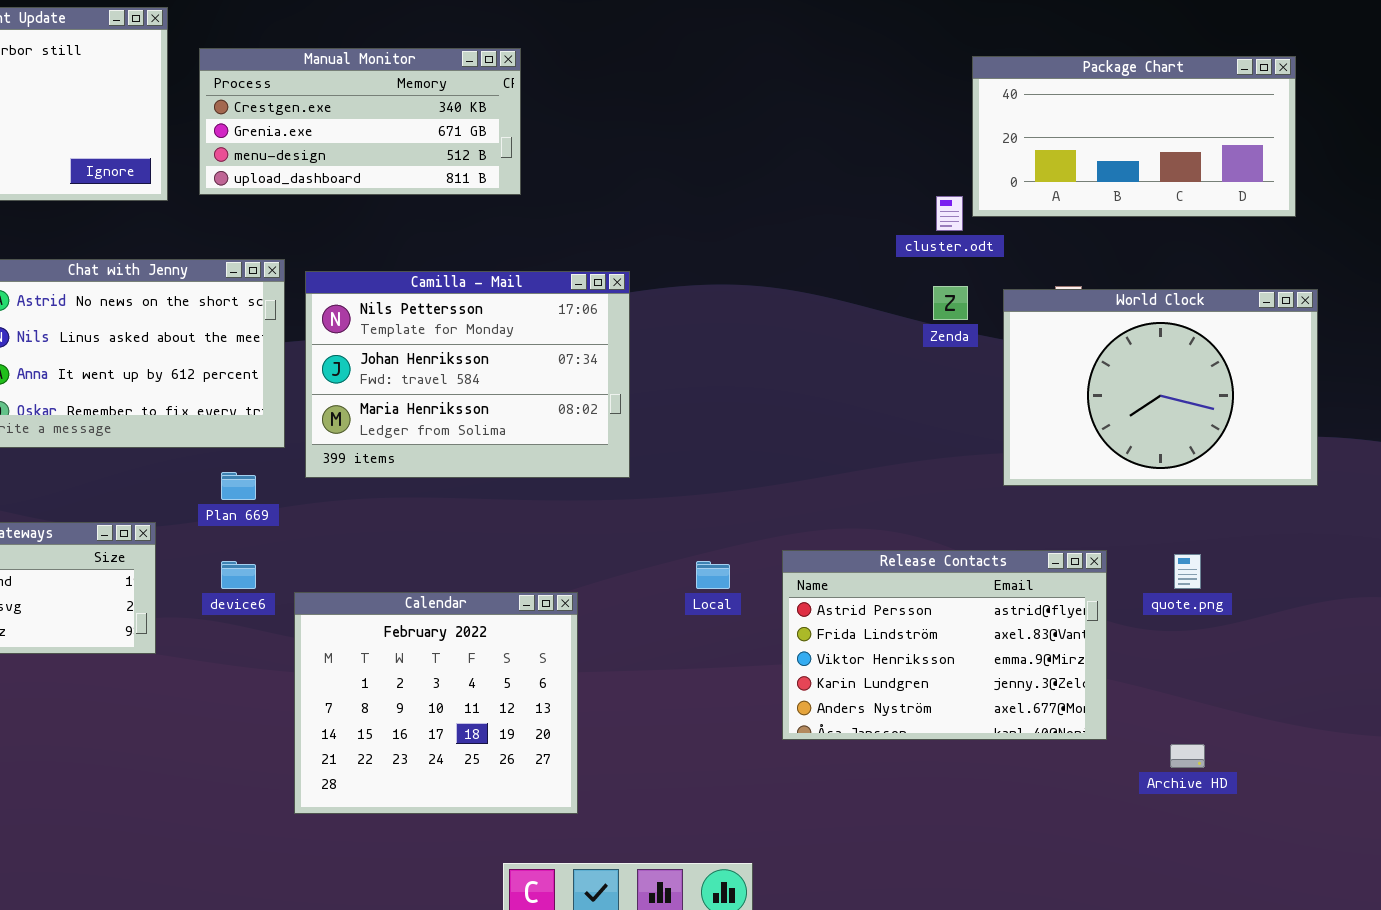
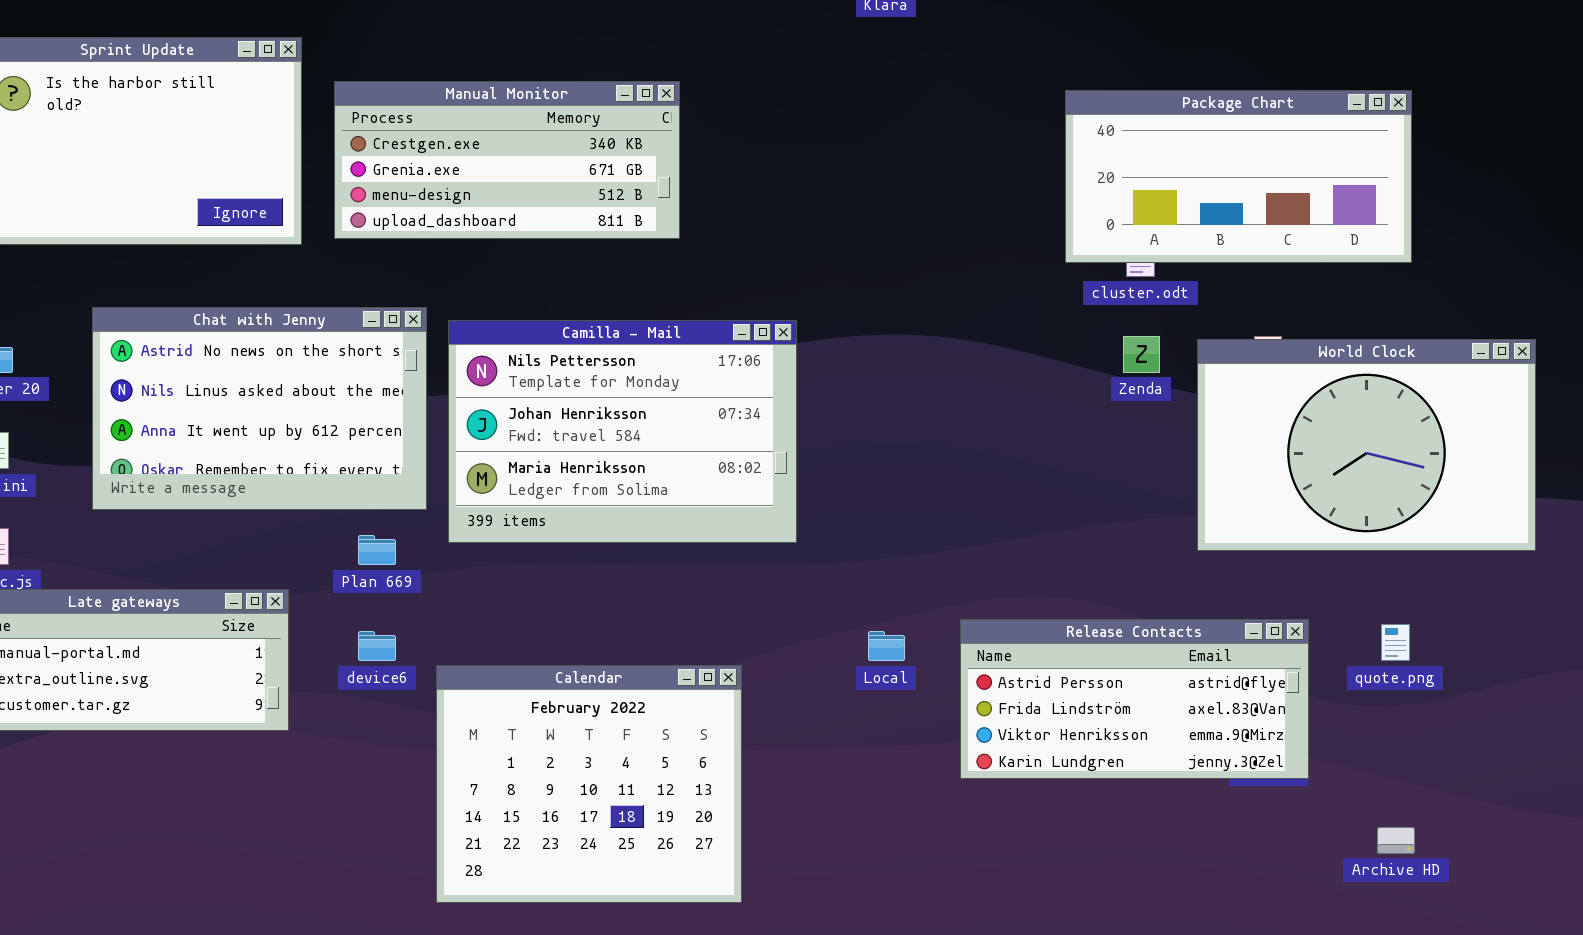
Package Chart: [972,56,1296,217] -> [1065,90,1412,263], moved
Release Contacts: [782,550,1107,740] -> [960,619,1309,779], resized

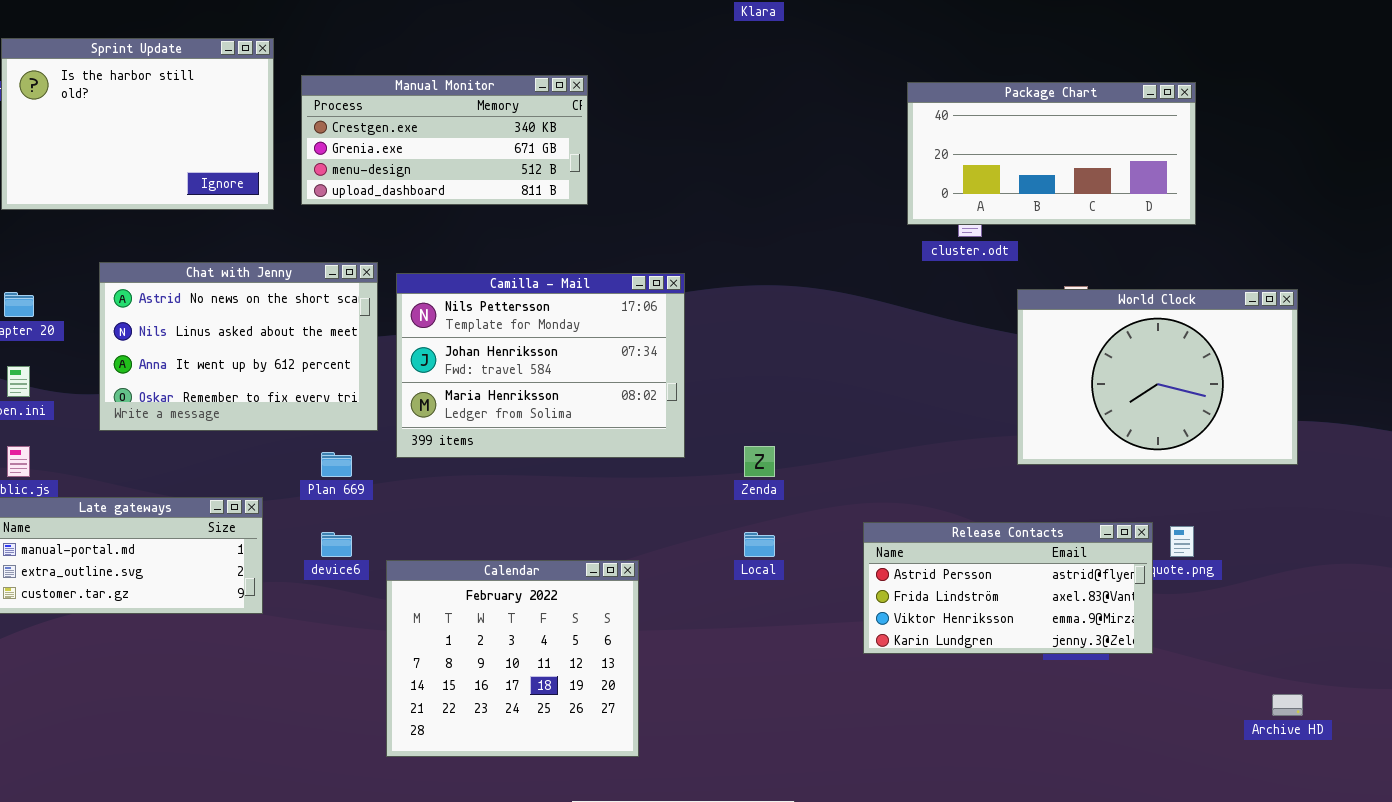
Zenda: [1123,336,1160,373] -> [744,446,775,477], moved
Release Contacts: [960,619,1309,779] -> [863,522,1153,654], moved
Archive HD: [1377,827,1415,854] -> [1272,694,1303,716], moved

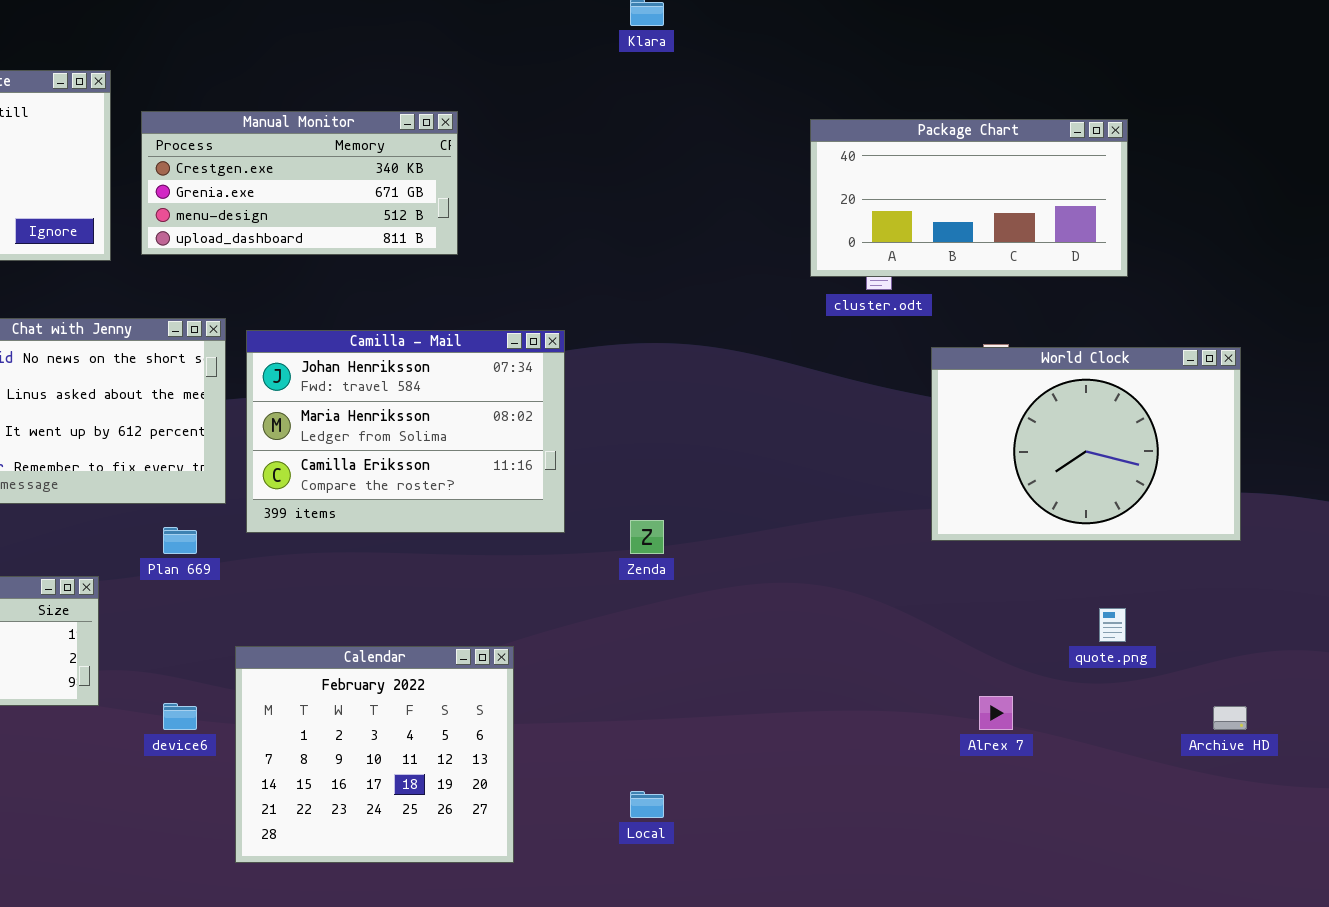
Camilla - Mail: [396,273,685,458] -> [246,330,565,533], scrolled down 1 row
Release Contacts: [863,522,1153,654] -> none, closed
device6: [321,532,352,557] -> [163,703,197,730], moved
Local: [744,532,775,557] -> [630,791,664,818], moved
Archive HD: [1272,694,1303,716] -> [1213,706,1247,730], moved

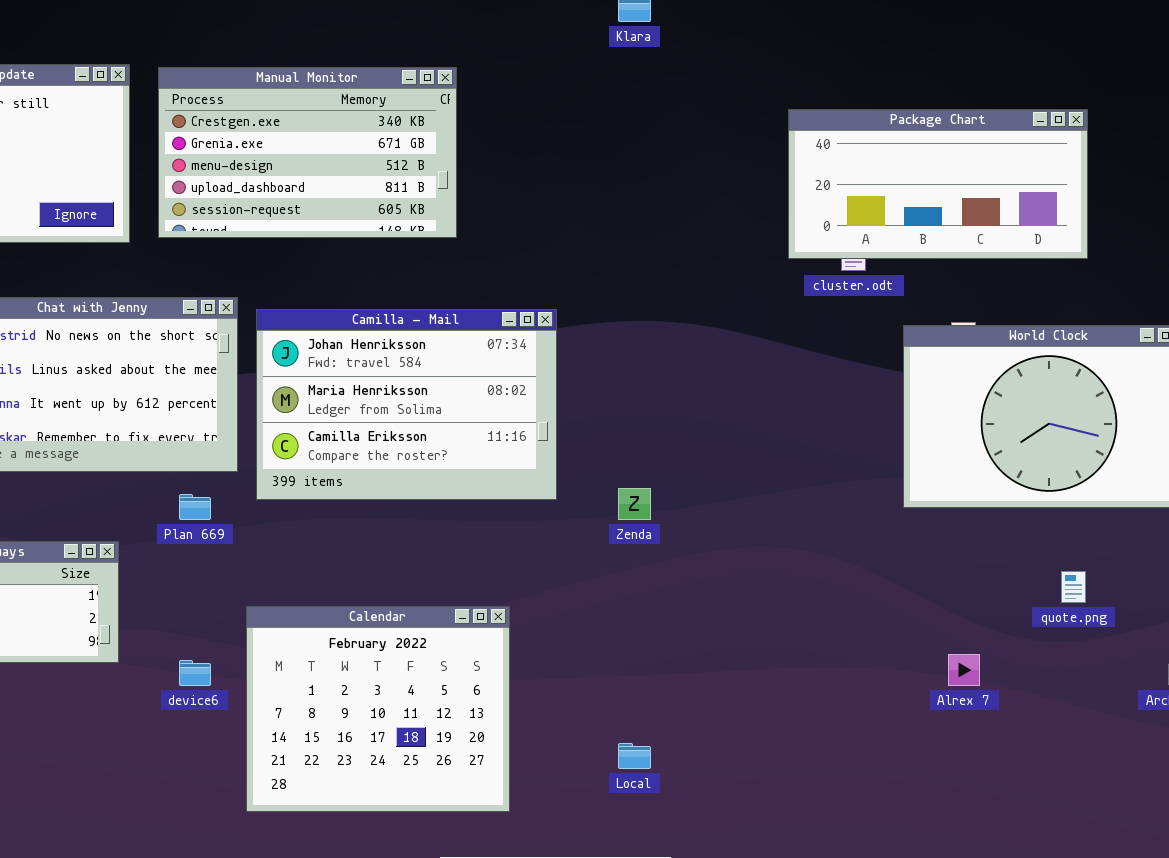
Manual Monitor: [141,111,458,255] -> [158,67,457,238], resized

